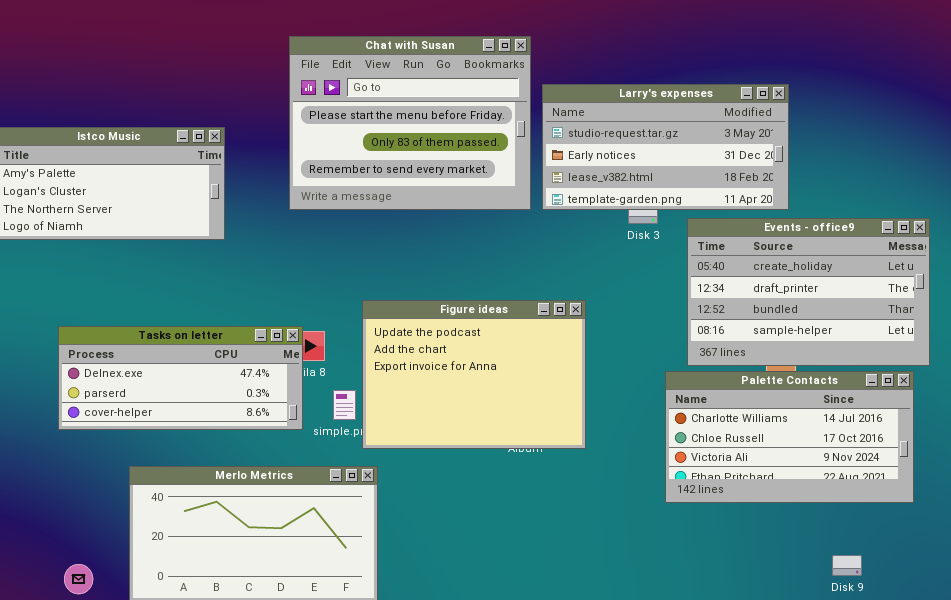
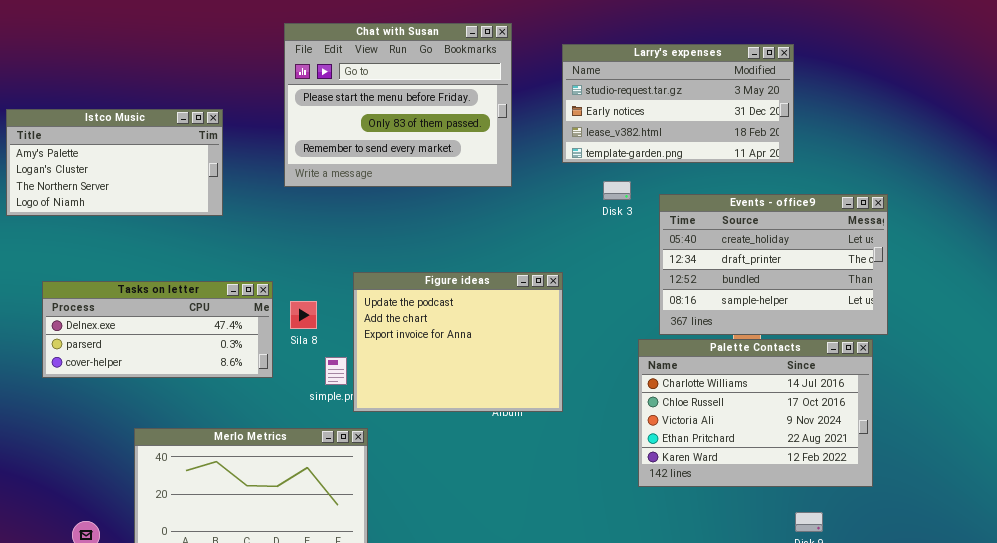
Larry's expenses: [542,84,789,210] -> [562,44,794,163], moved
Tasks on letter: [58,326,303,430] -> [42,281,273,378], moved
Palette Contacts: [665,371,914,503] -> [638,339,873,487], resized

